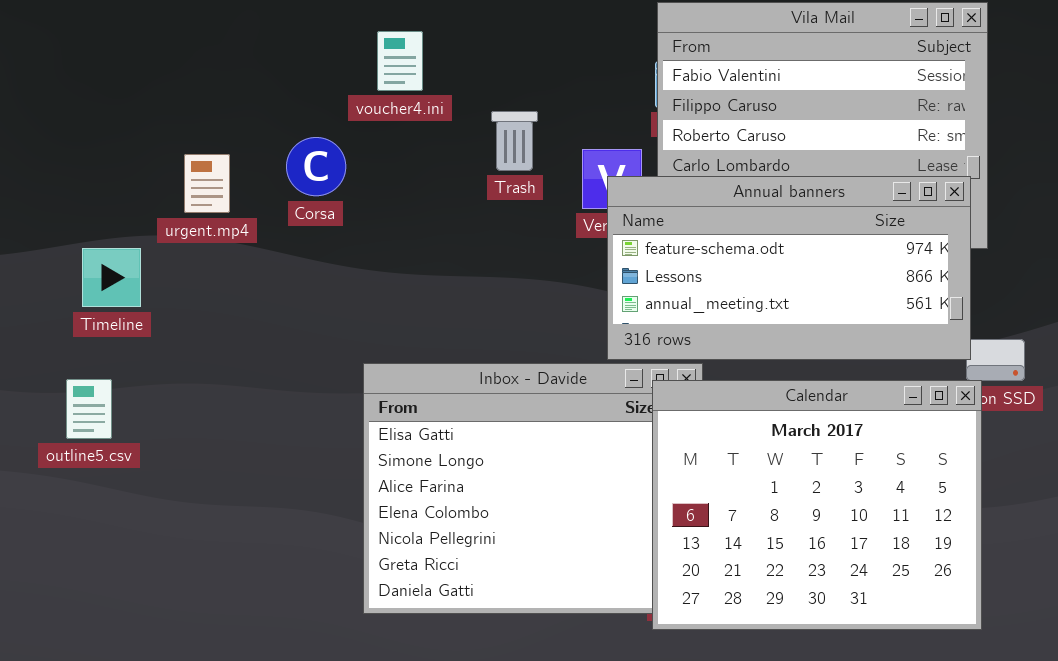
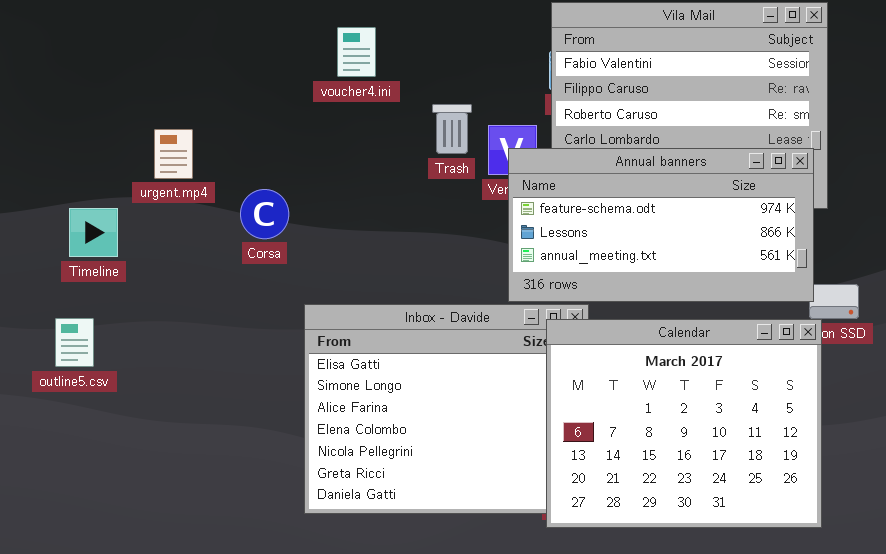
voucher4.ini: [377,31,423,91] -> [337,27,376,77], moved
Trash: [491,111,538,171] -> [432,104,472,154], moved
Corsa: [286,137,346,196] -> [240,189,289,239], moved

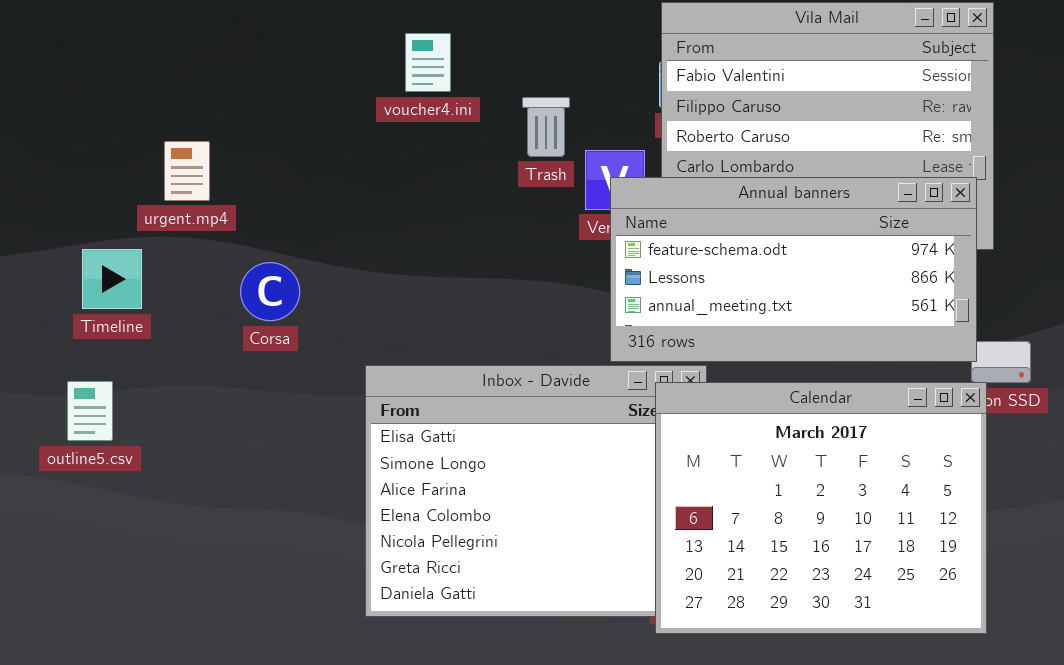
Trash: [432,104,472,154] -> [522,97,570,157], moved
urgent.mp4: [154,129,193,179] -> [164,141,210,201], moved
Corsa: [240,189,289,239] -> [240,262,300,321], moved

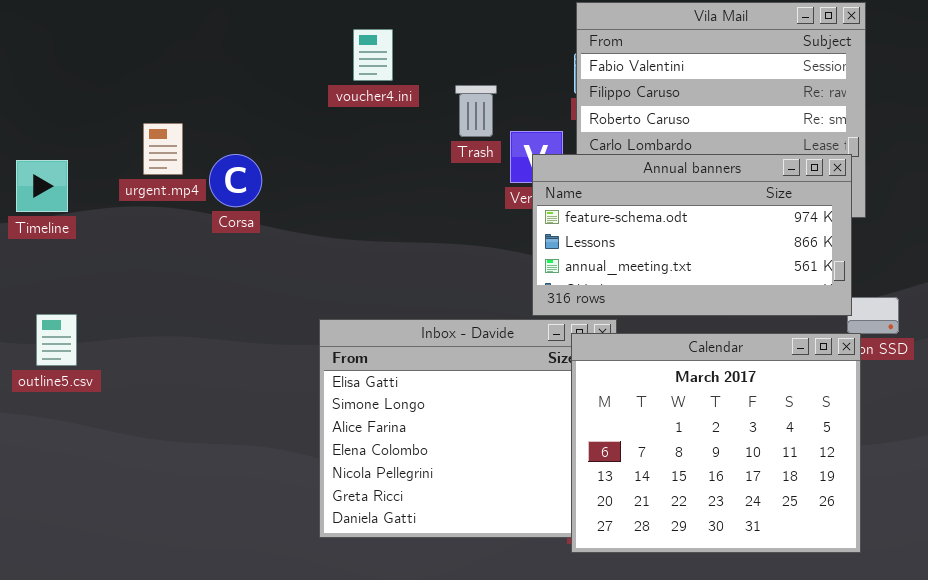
Timeline: [82,249,142,309] -> [16,160,68,212], moved
Corsa: [240,262,300,321] -> [209,154,262,207], moved
outline5.csv: [67,381,113,441] -> [36,314,77,366], moved

